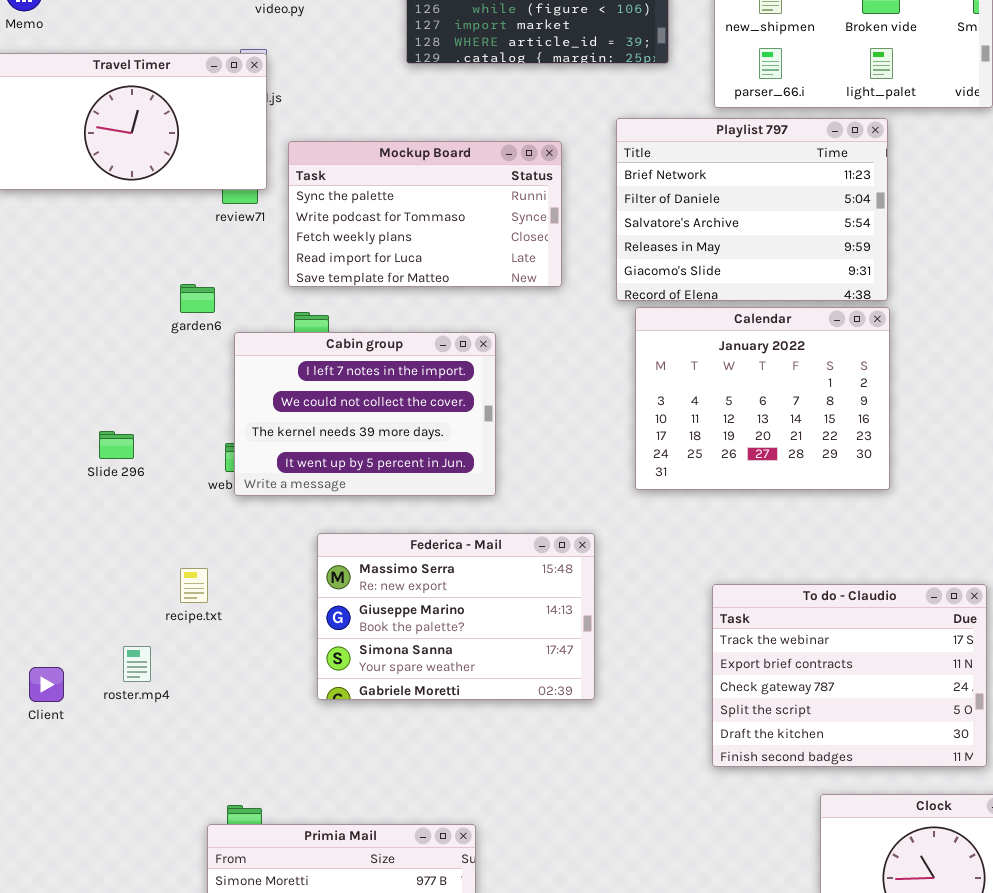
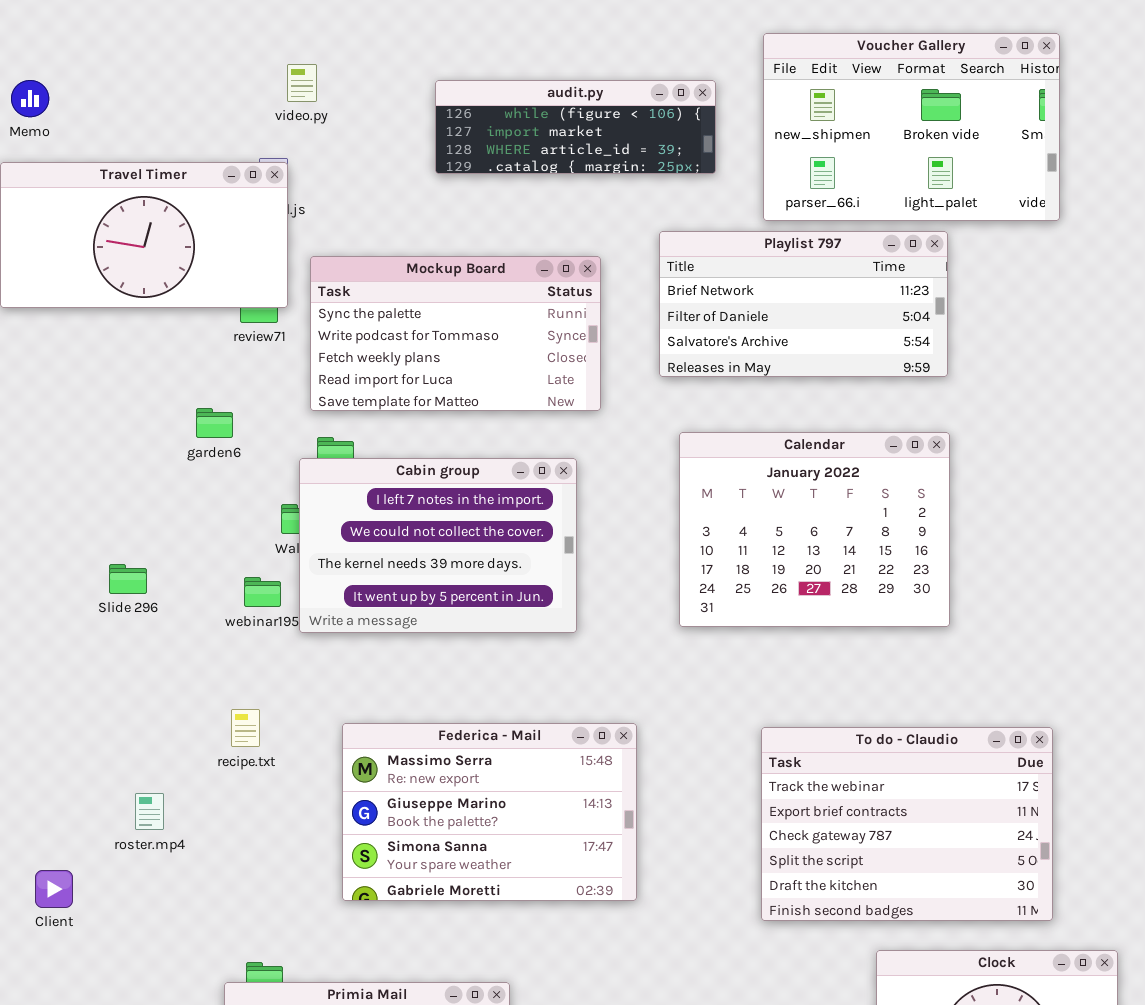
Playlist 797: [616,118,888,301] -> [659,231,948,377], resized
Cabin group: [234,332,496,496] -> [299,458,577,633], moved
Federica - Mail: [317,533,595,700] -> [342,723,637,901], moved
recipe.txt: [180,568,208,603] -> [231,709,260,747], moved
Client: [29,667,64,702] -> [35,870,73,908], moved

